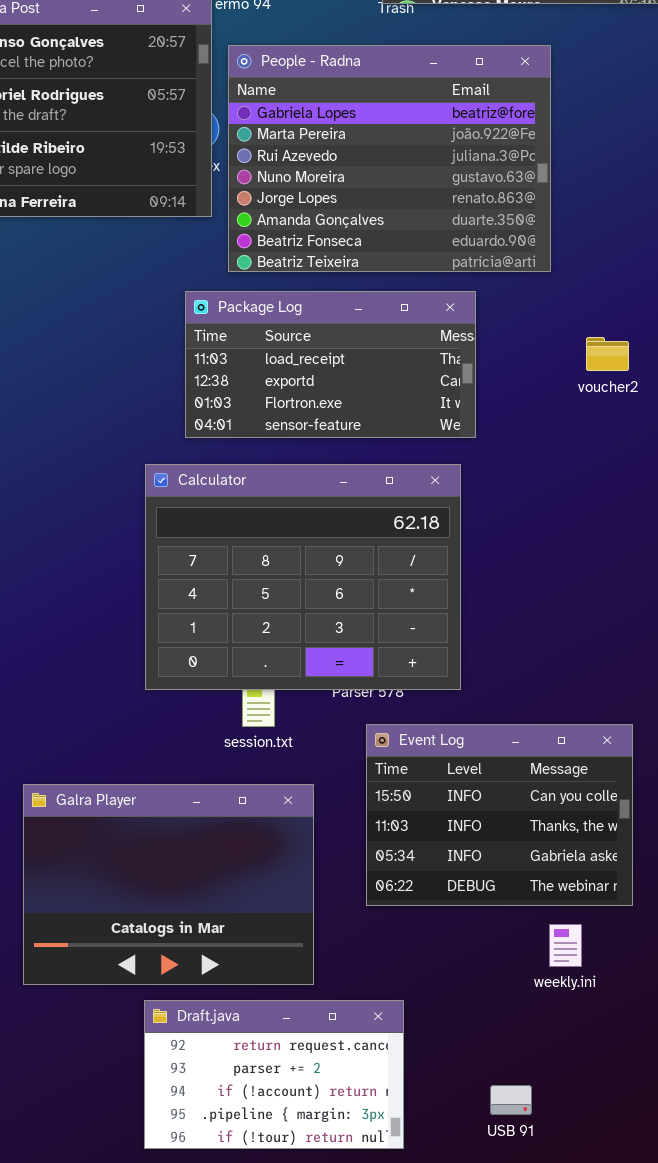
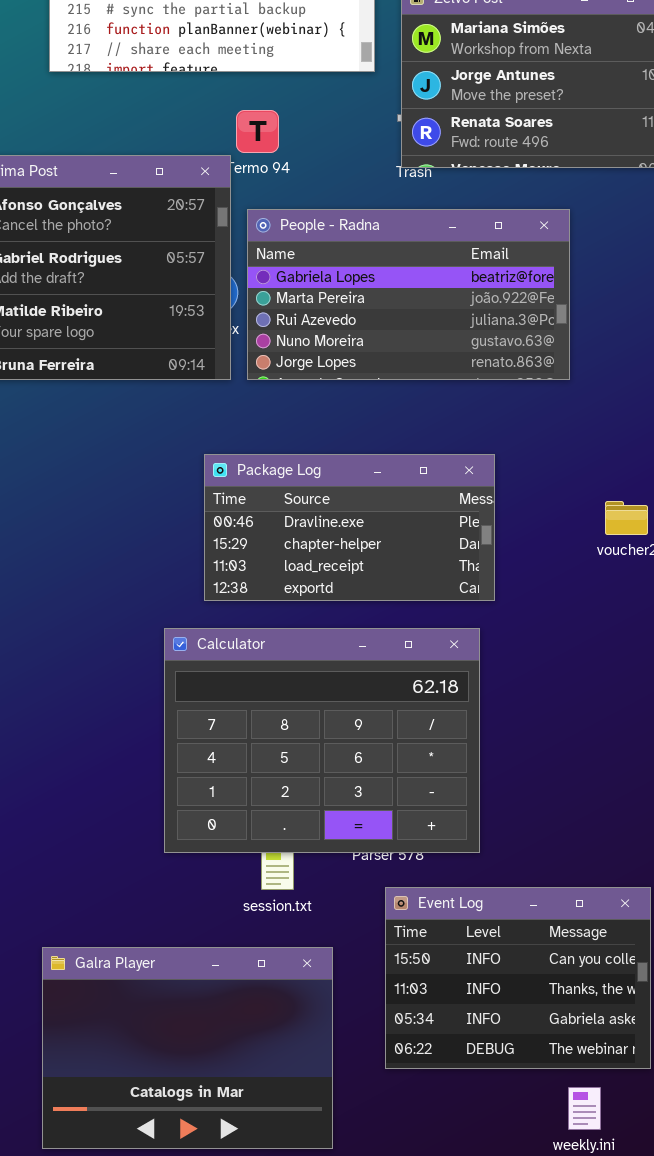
People - Radna: [228,45,551,272] -> [247,209,570,380], resized
Package Log: [185,291,476,438] -> [204,454,495,601], scrolled up 2 rows

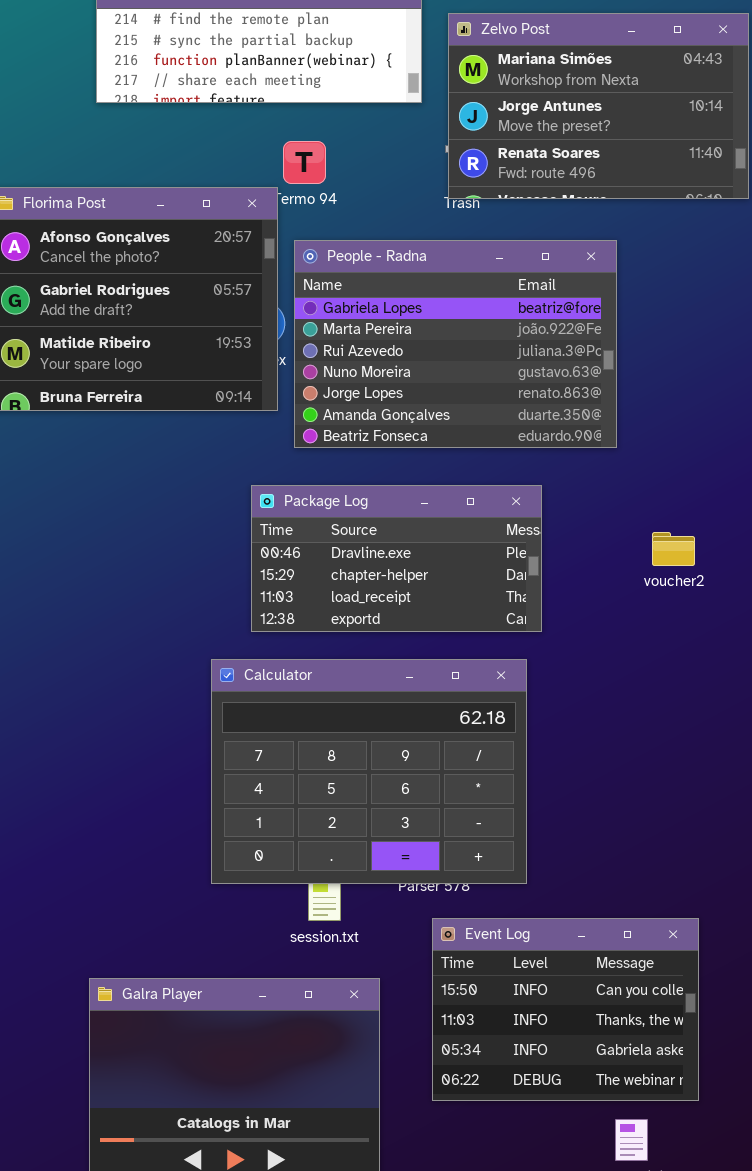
People - Radna: [247,209,570,380] -> [294,240,617,448], resized

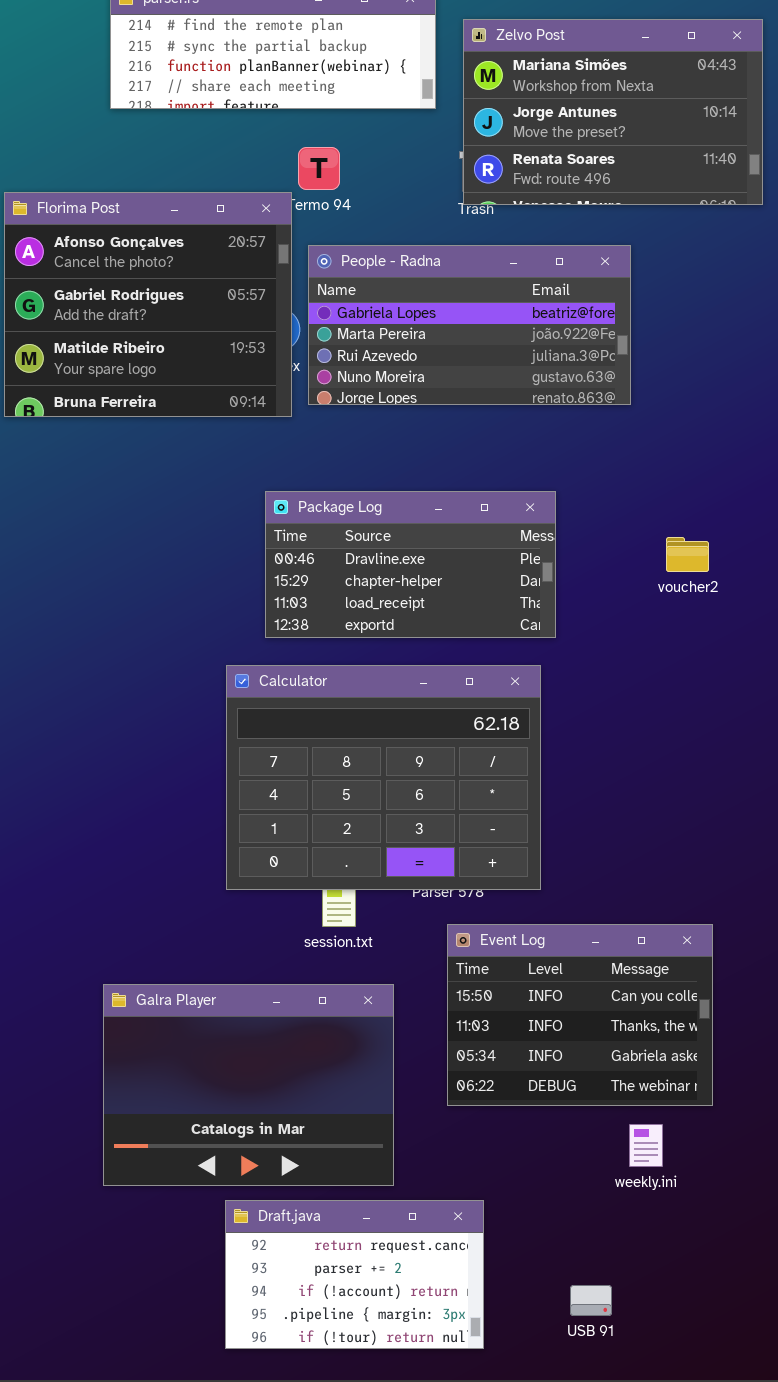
People - Radna: [294,240,617,448] -> [308,245,631,405], resized

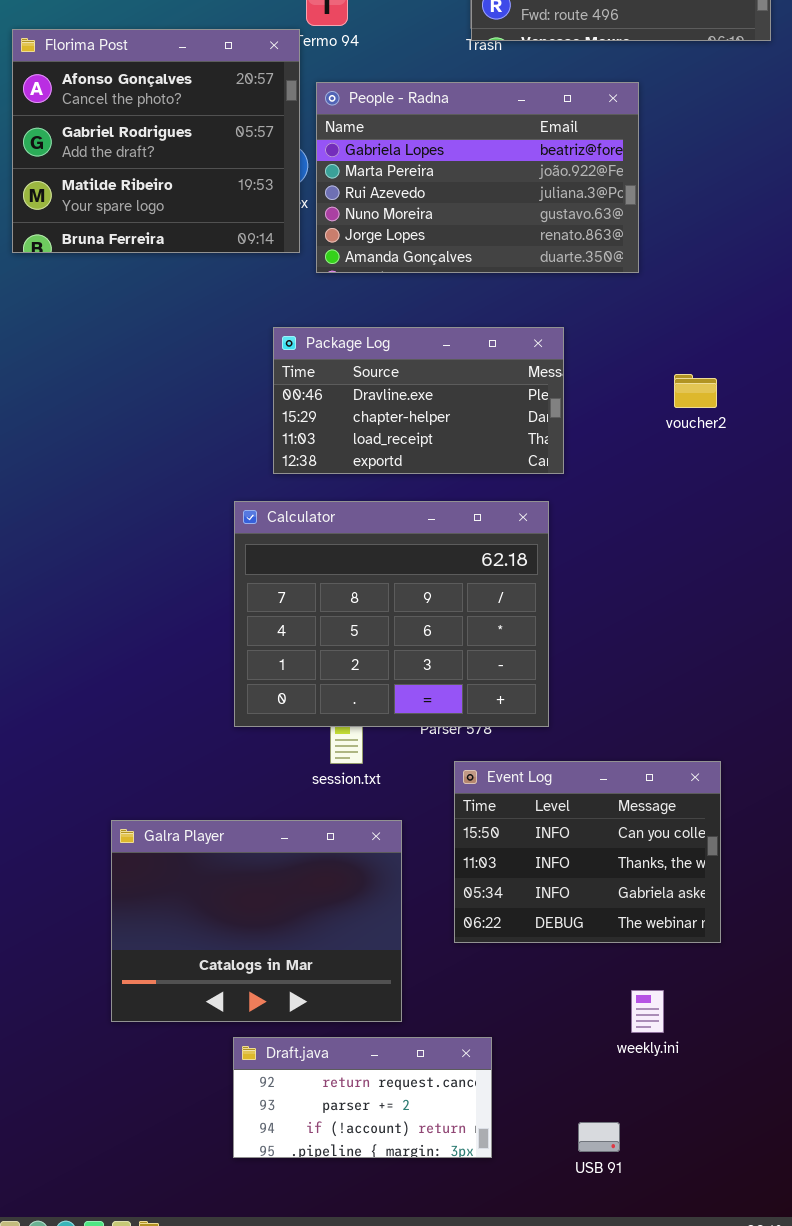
People - Radna: [308,245,631,405] -> [316,82,639,273], resized
weekly.ini: [629,1124,663,1167] -> [631,990,664,1033], moved
Draft.java: [225,1200,484,1349] -> [233,1037,492,1158], resized

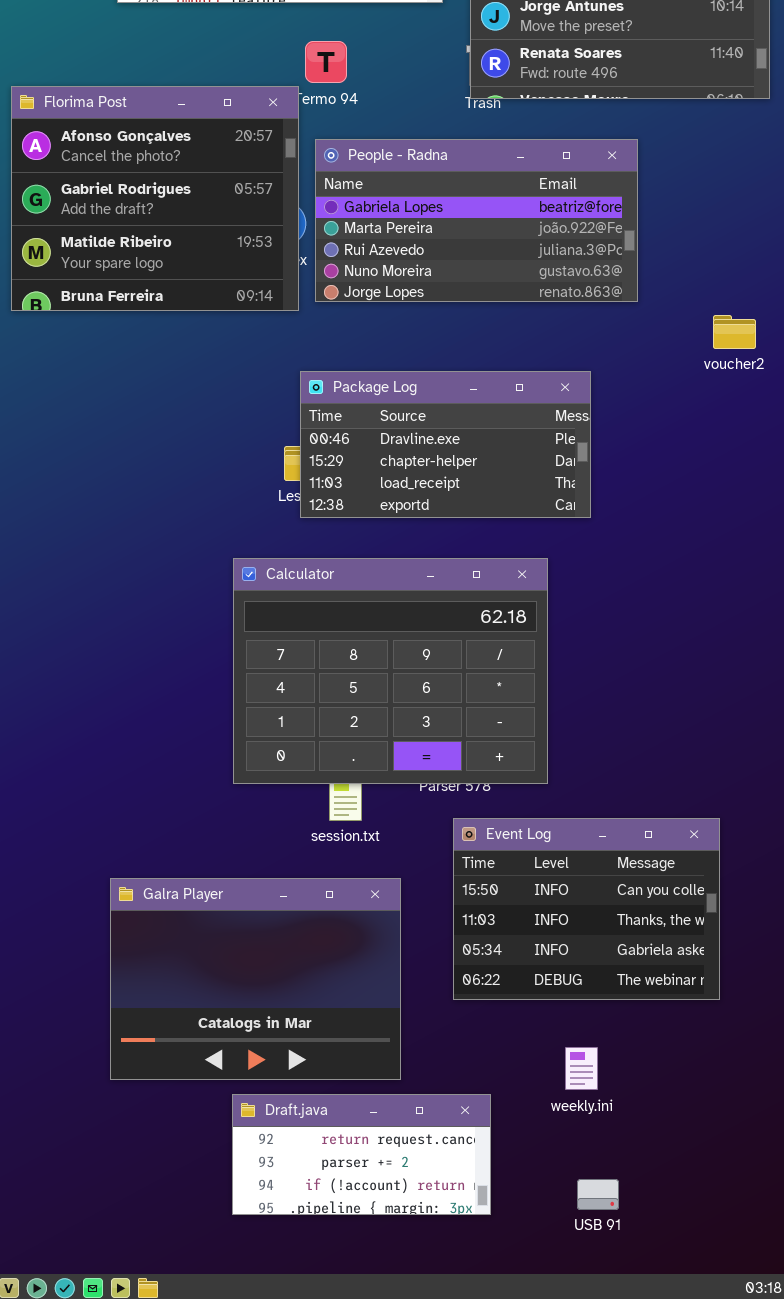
People - Radna: [316,82,639,273] -> [315,139,638,302], resized
Package Log: [273,327,564,474] -> [300,371,591,518], moved
voucher2: [674,374,717,408] -> [713,315,756,349], moved
weekly.ini: [631,990,664,1033] -> [565,1047,598,1090], moved

